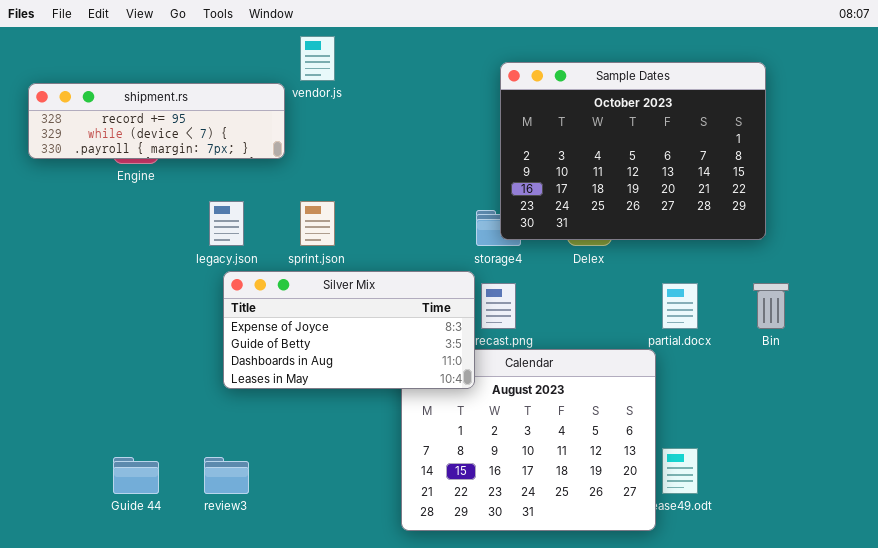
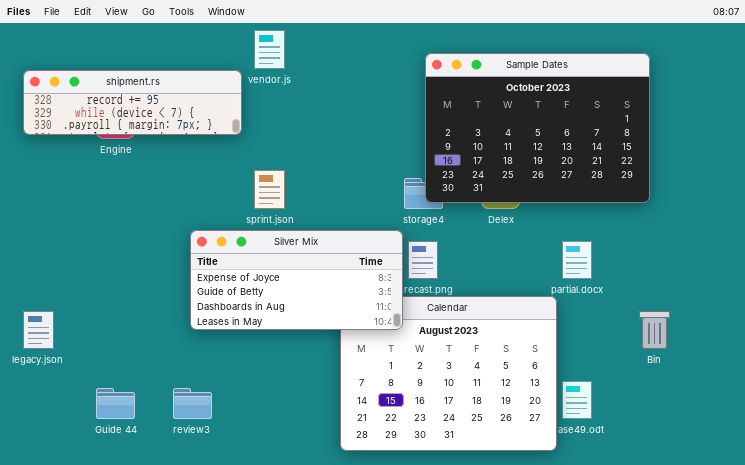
legacy.json: [209,201,244,246] -> [23,311,54,349], moved
Bin: [753,283,789,329] -> [639,311,670,349], moved

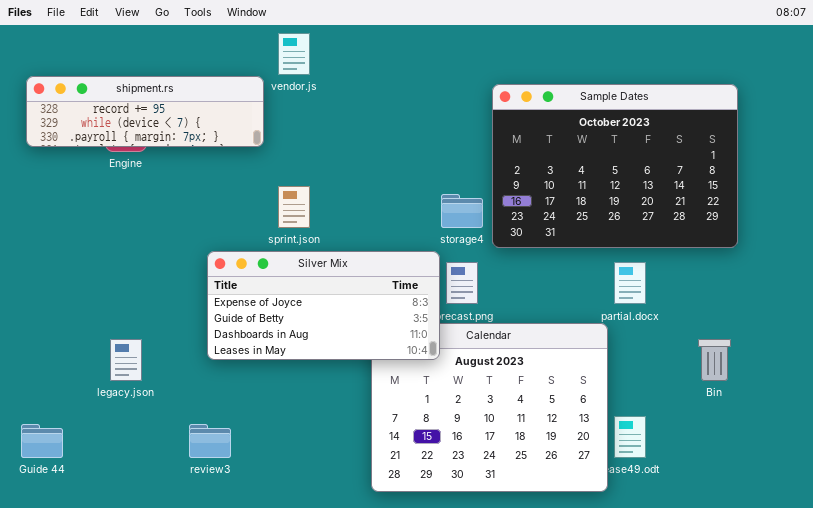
Sample Dates: [425,53,650,203] -> [492,84,738,248], moved
legacy.json: [23,311,54,349] -> [110,339,142,381], moved
Guide 44: [96,388,135,419] -> [21,424,63,458], moved

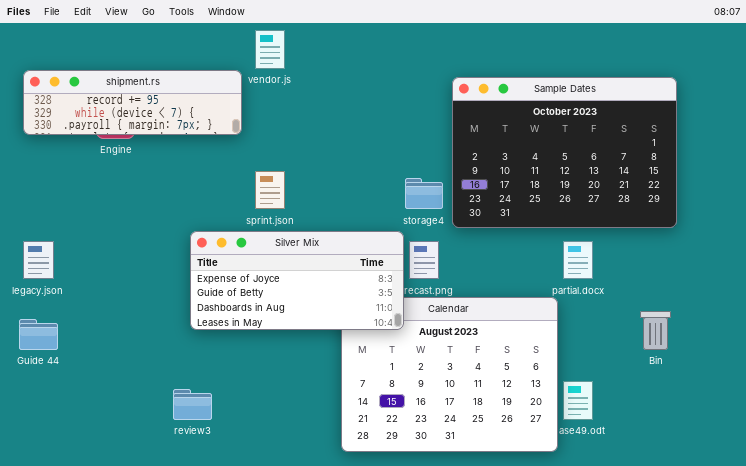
legacy.json: [110,339,142,381] -> [23,241,54,279], moved
Guide 44: [21,424,63,458] -> [19,319,58,350], moved

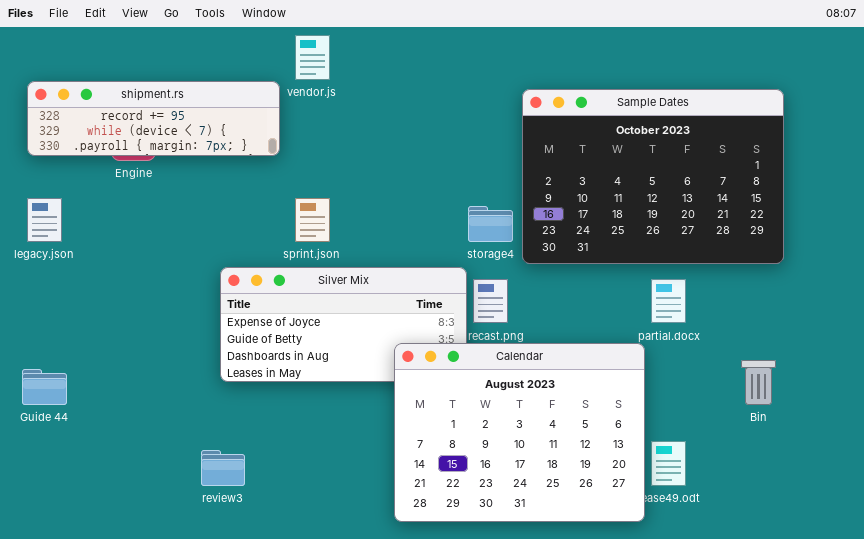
legacy.json: [23,241,54,279] -> [27,198,62,242], moved
Calendar: [341,297,558,452] -> [394,343,645,522], raised

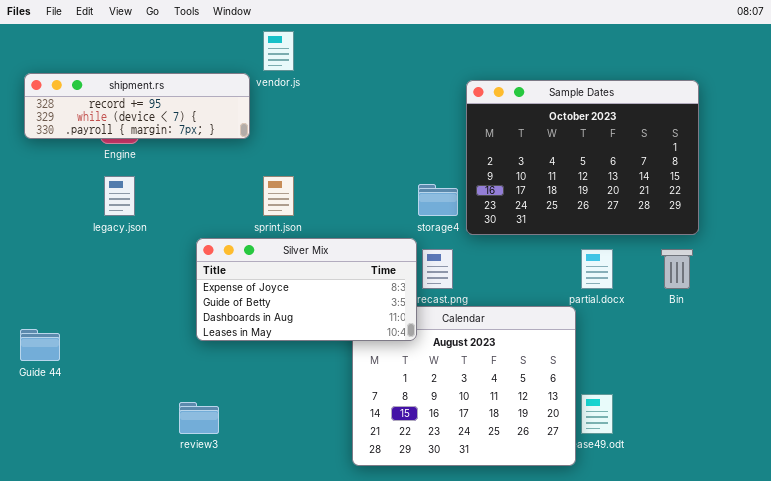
legacy.json: [27,198,62,242] -> [104,176,135,216], moved
Silver Mix: [220,267,467,382] -> [196,238,417,341], raised
Bin: [741,360,776,405] -> [661,249,693,289], moved

